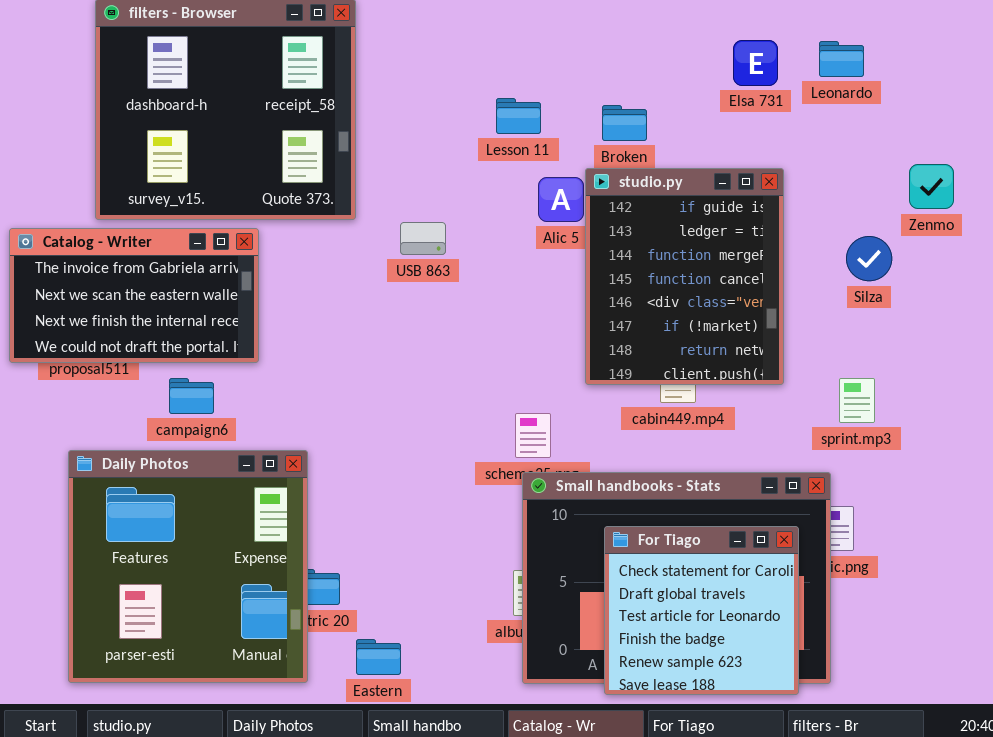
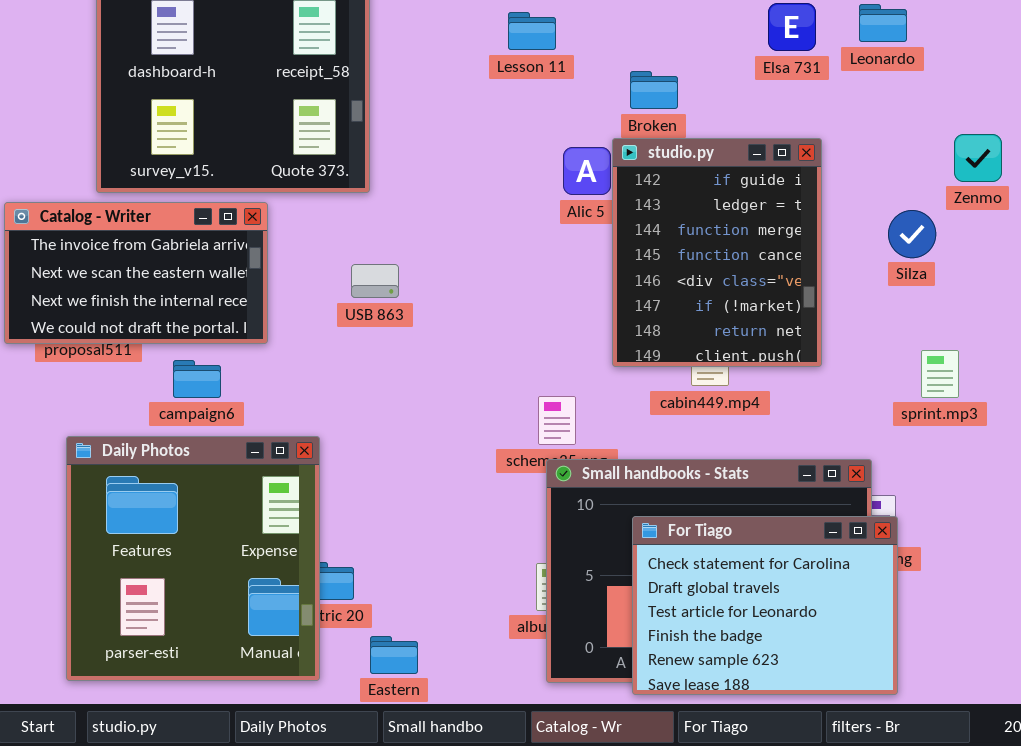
Lesson 11: [496,98,541,134] -> [508,12,556,50], moved
USB 863: [400,222,446,255] -> [351,264,399,298], moved
sprint.mp3: [839,378,875,423] -> [921,350,959,398], moved
For Tiago: [604,526,799,695] -> [632,516,898,695], resized

